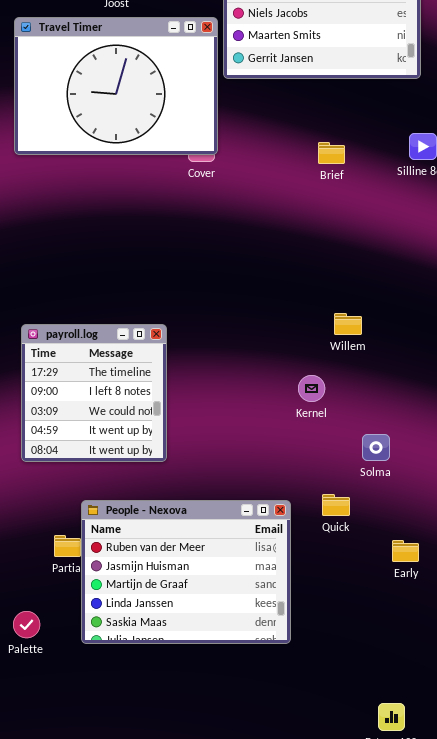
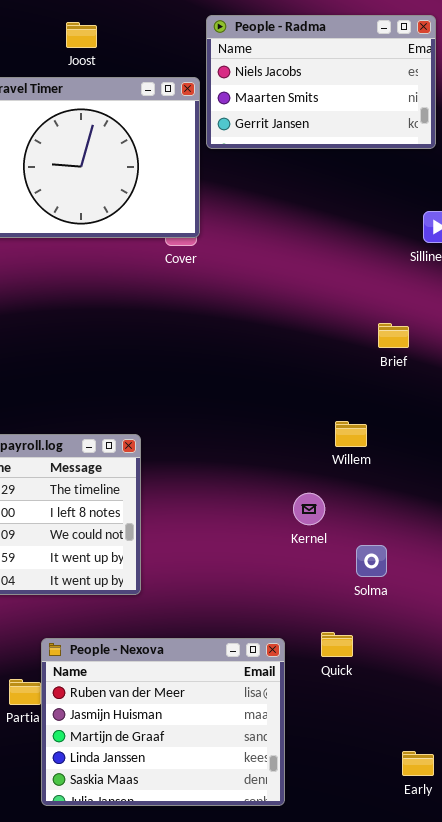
Brief: [318,142,345,164] -> [378,323,409,348], moved
Solma: [362,434,390,461] -> [356,545,387,577], moved
Early: [392,540,419,562] -> [402,751,434,776], moved

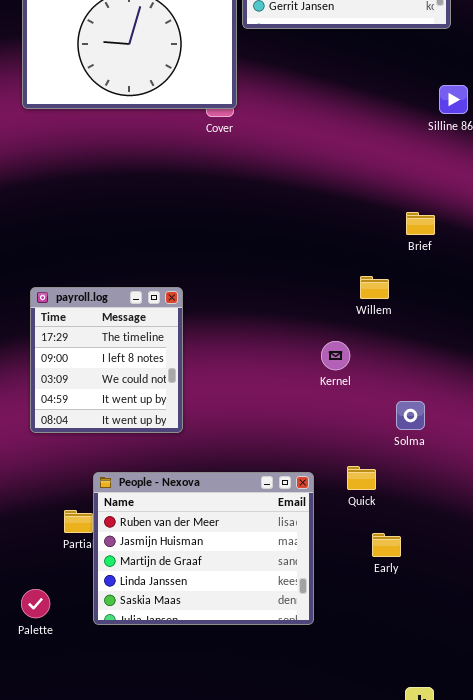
Brief: [378,323,409,348] -> [406,212,435,235], moved
Solma: [356,545,387,577] -> [396,401,425,430], moved
Early: [402,751,434,776] -> [372,533,401,557], moved

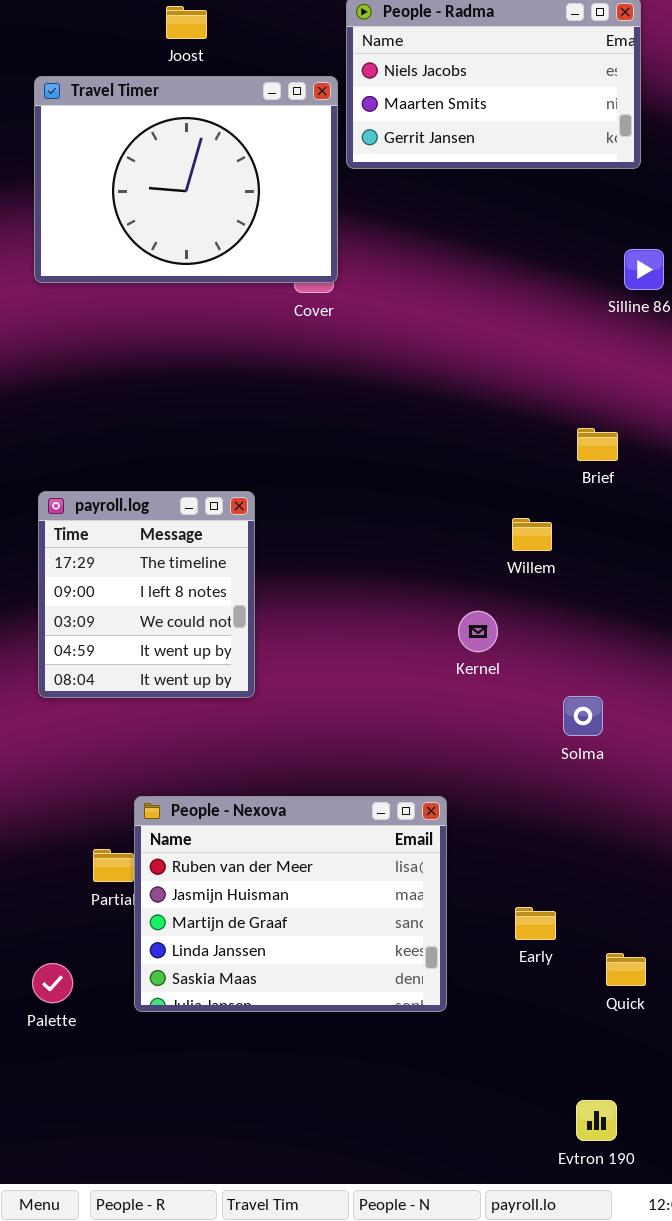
payroll.log: [30,287,183,433] -> [38,491,255,698], moved
Quick: [347,466,376,490] -> [606,953,646,986], moved
Early: [372,533,401,557] -> [515,907,556,940], moved

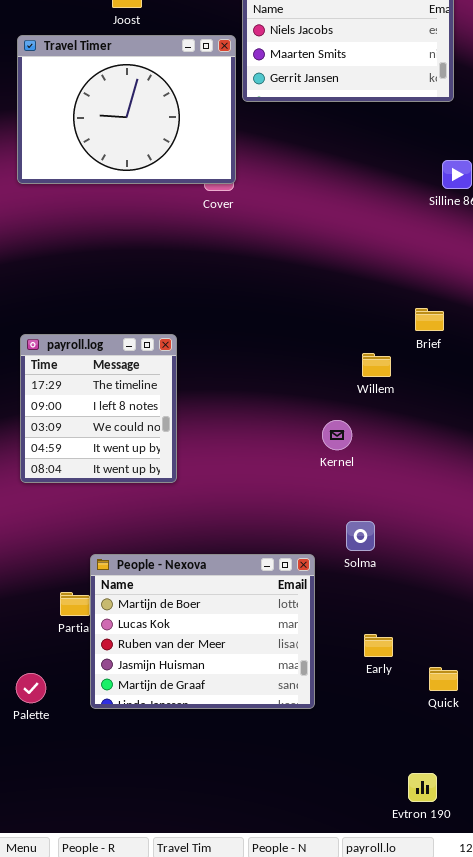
Brief: [577,428,618,461] -> [415,308,444,331], moved
Solma: [563,696,603,736] -> [346,521,375,551], moved
People - Nexova: [134,796,447,1012] -> [90,554,315,709], scrolled up 2 rows

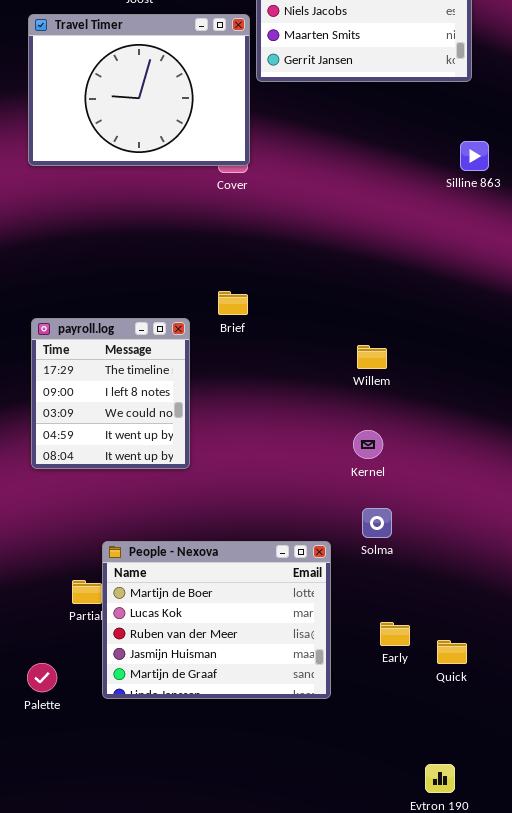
Brief: [415,308,444,331] -> [218,291,248,315], moved
Willem: [362,353,391,377] -> [357,345,387,369], moved
Kernel: [322,420,352,450] -> [353,430,383,459], moved
Quick: [429,667,458,691] -> [437,640,467,664], moved

